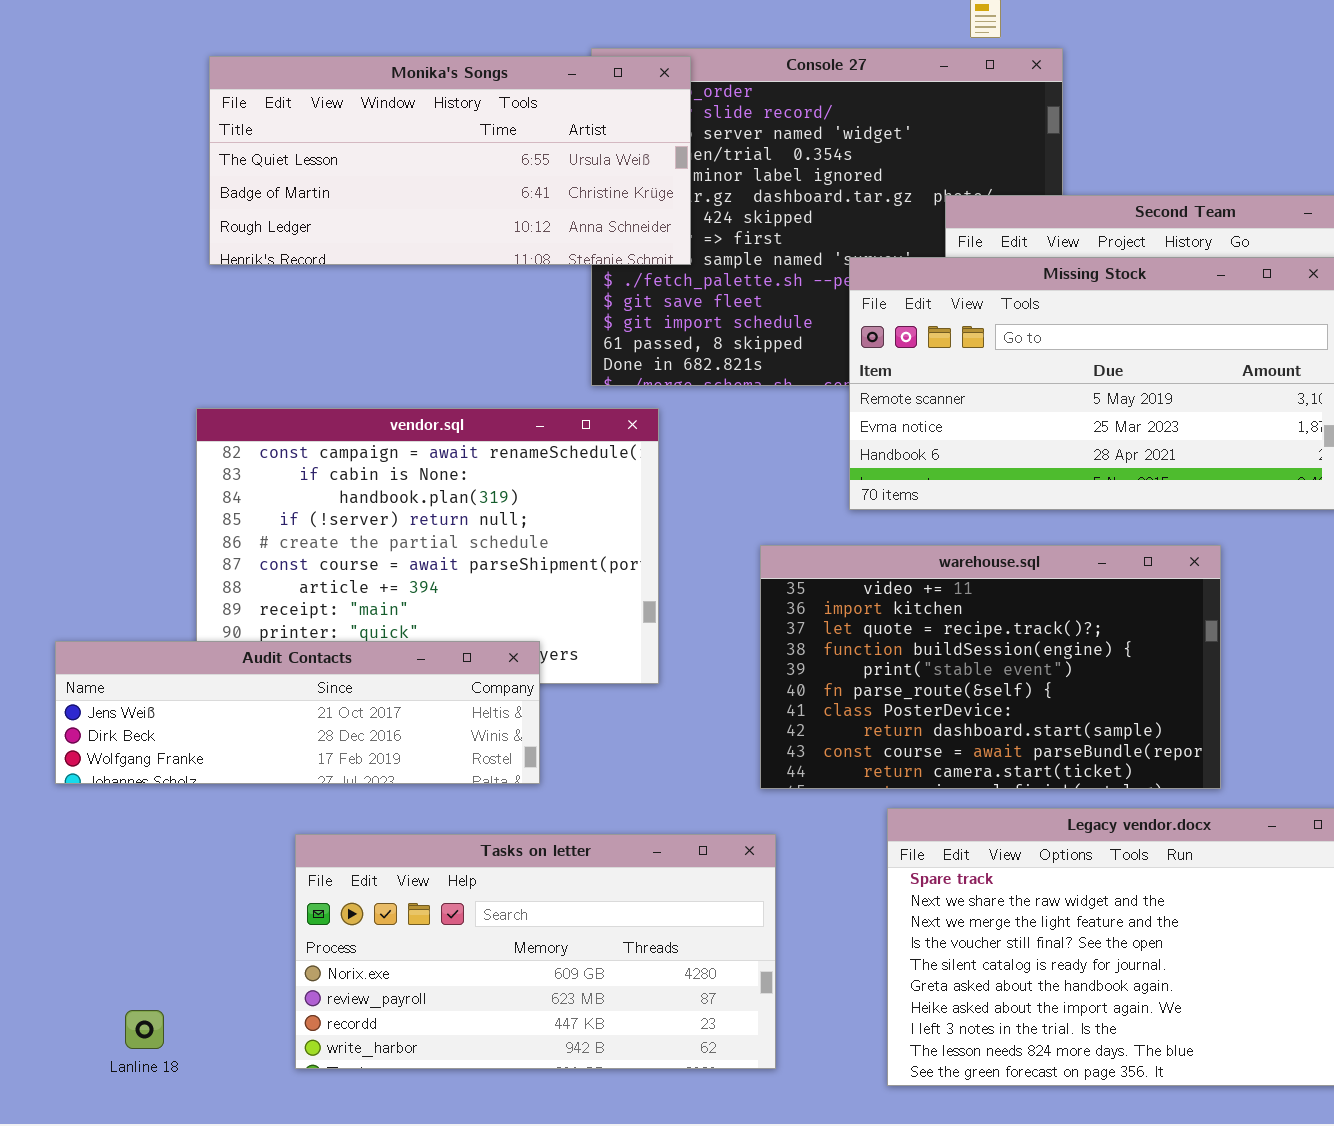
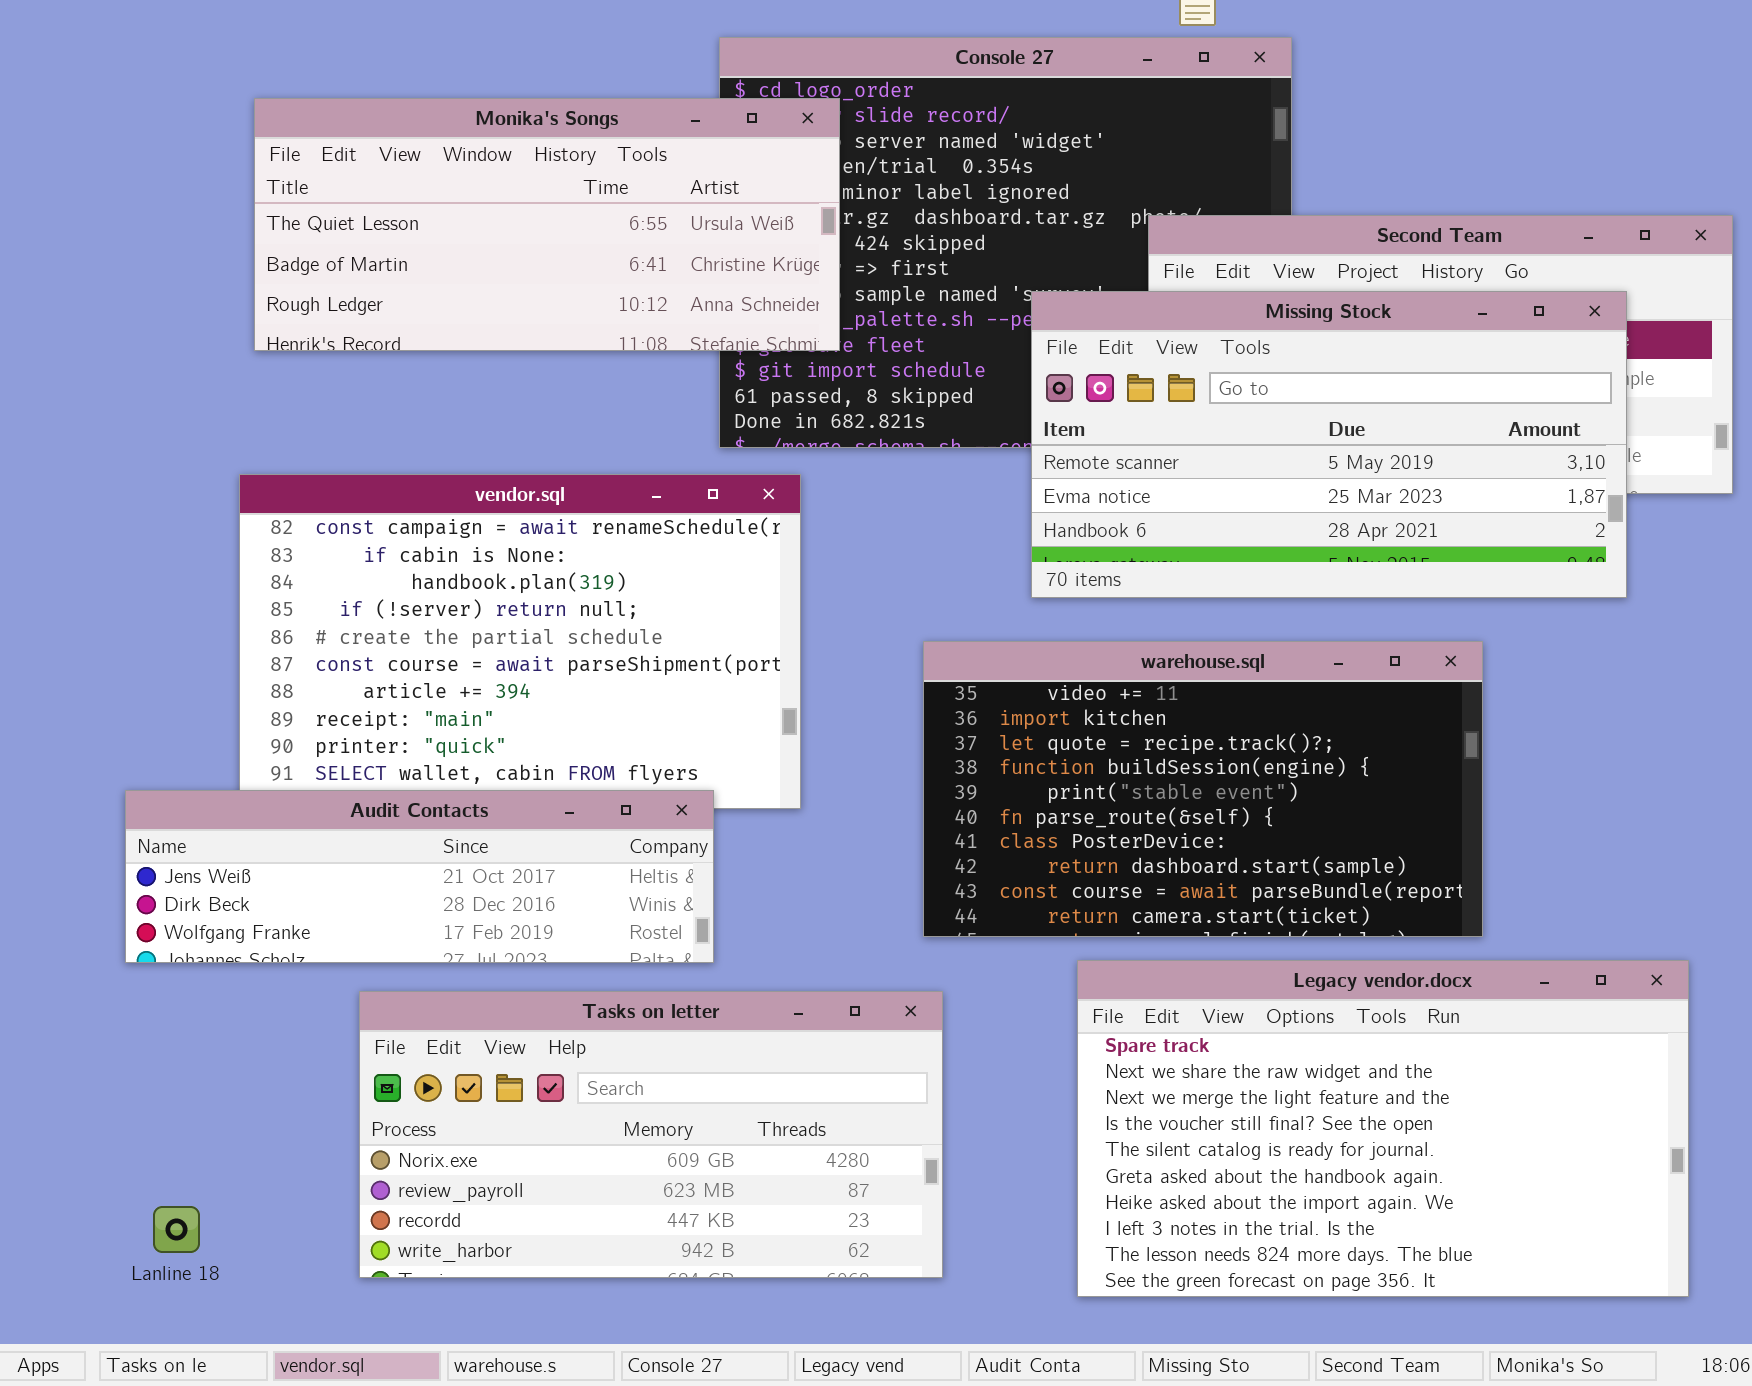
Monika's Songs: [209,56,691,265] -> [254,98,840,351], moved
Audit Contacts: [55,641,540,784] -> [125,790,714,963], moved

